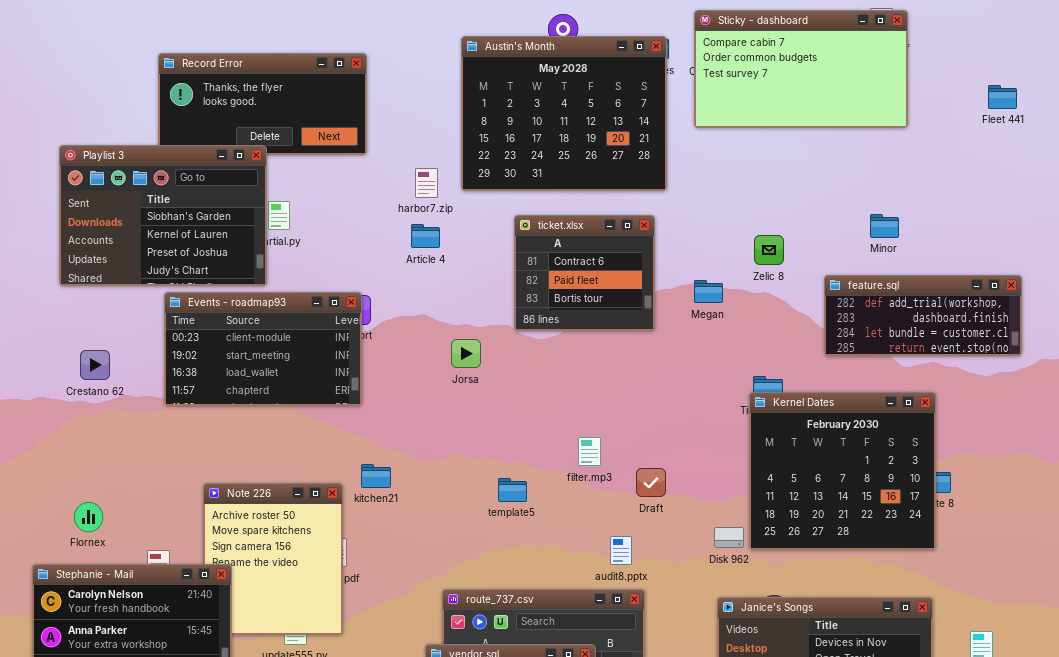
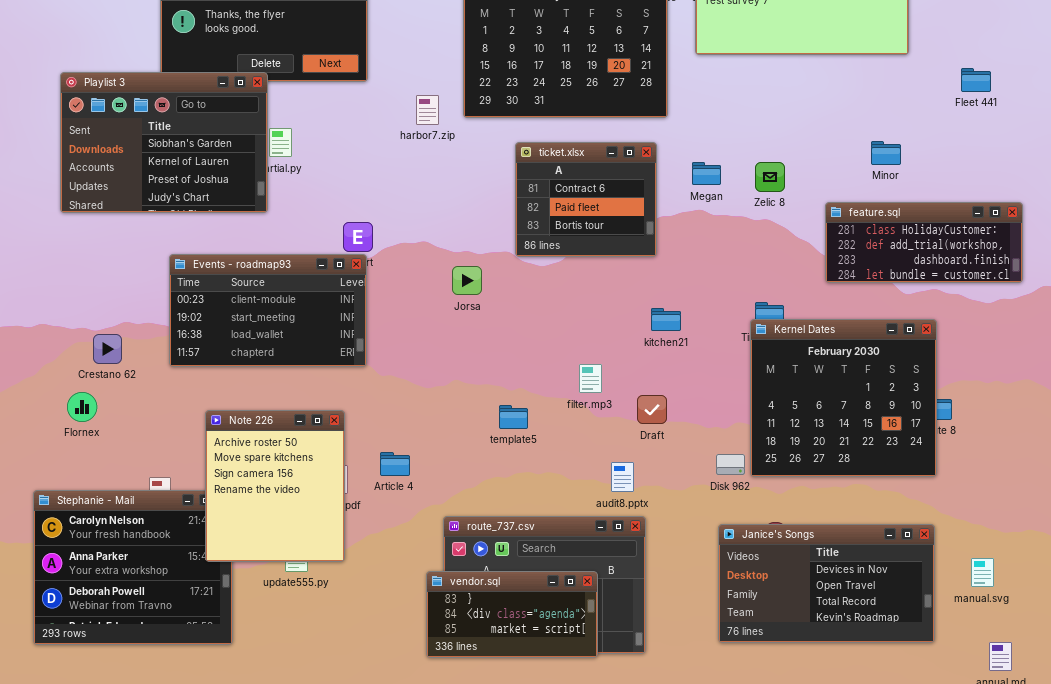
Fleet 441: [988,85,1017,109] -> [961,68,991,92], moved
Article 4: [411,224,440,248] -> [380,452,410,476], moved
feature.sql: [824,275,1022,356] -> [825,202,1023,283], scrolled up 1 row
Megan: [694,280,723,303] -> [692,162,721,185], moved
Events - roadmap93: [164,292,362,406] -> [169,254,367,367], moved
Crestano 62: [80,350,110,380] -> [93,334,122,364], moved
kitchen21: [361,464,391,488] -> [651,308,681,331], moved
Note 226: [203,483,343,635] -> [205,410,345,562], raised
Flornex: [74,502,103,532] -> [67,392,97,422], moved

